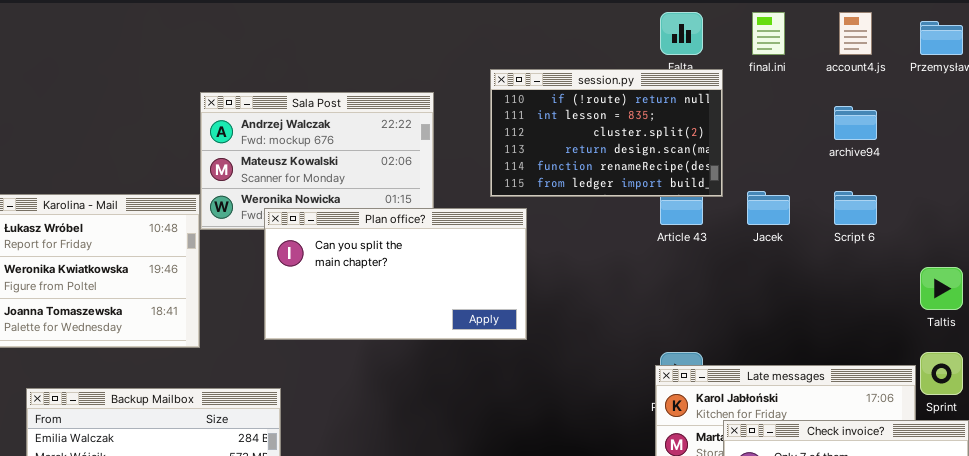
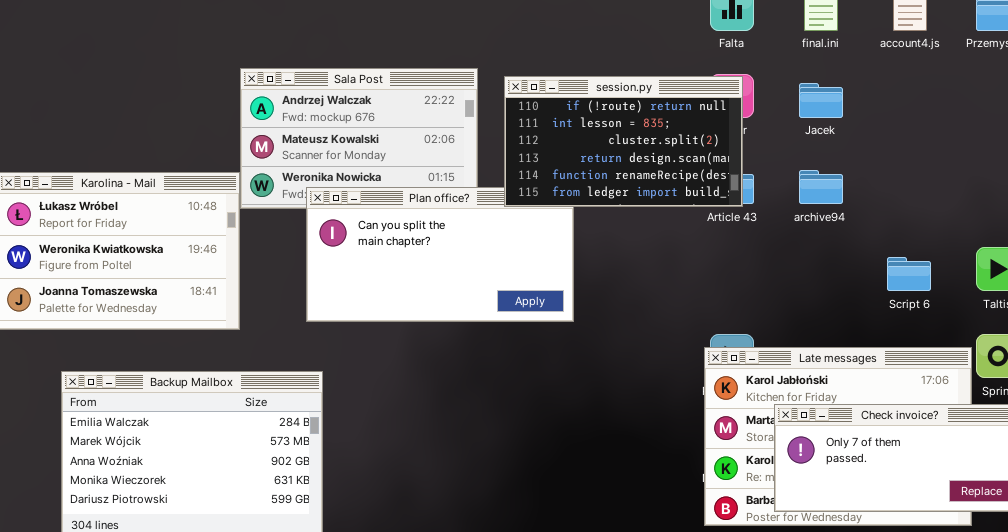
session.py: [490,69,723,197] -> [504,76,743,207], moved
archive94: [834,106,877,140] -> [799,170,843,204], moved
Jacek: [747,191,790,225] -> [799,83,843,118], moved
Script 6: [834,191,877,225] -> [887,257,931,291], moved

